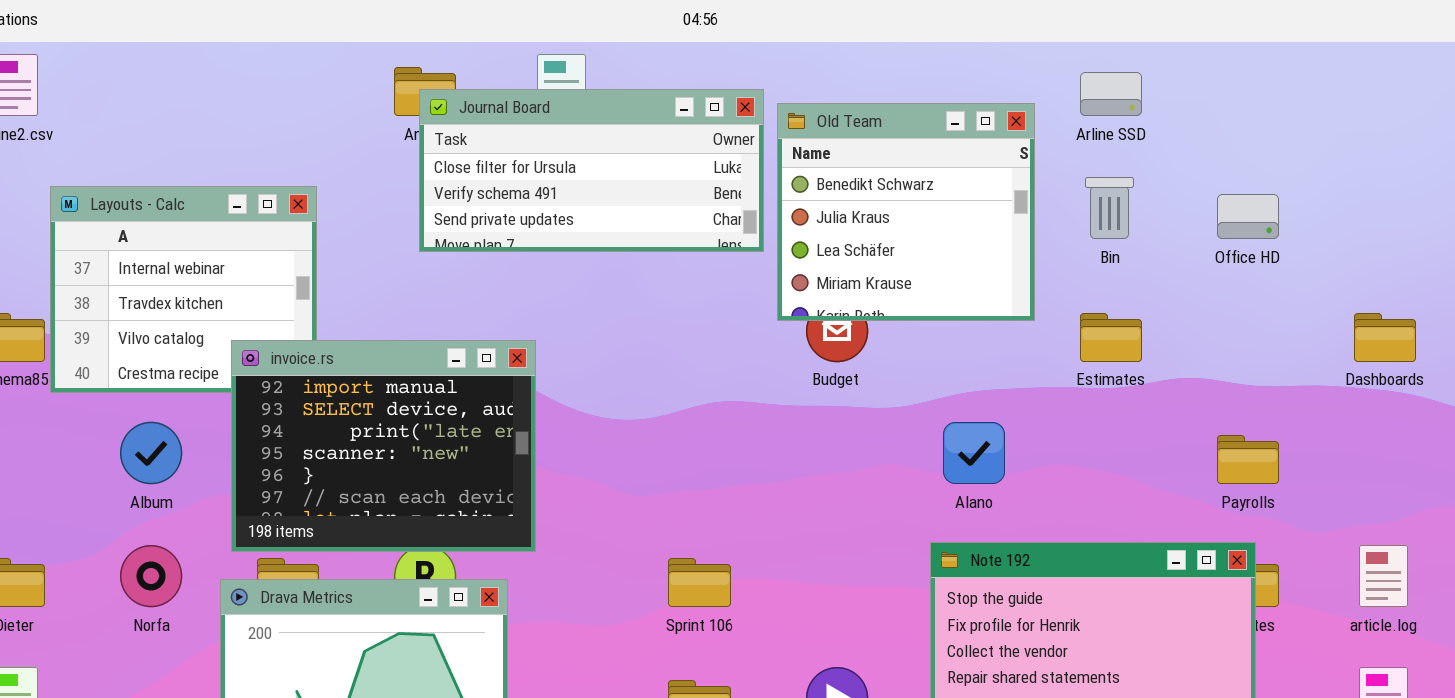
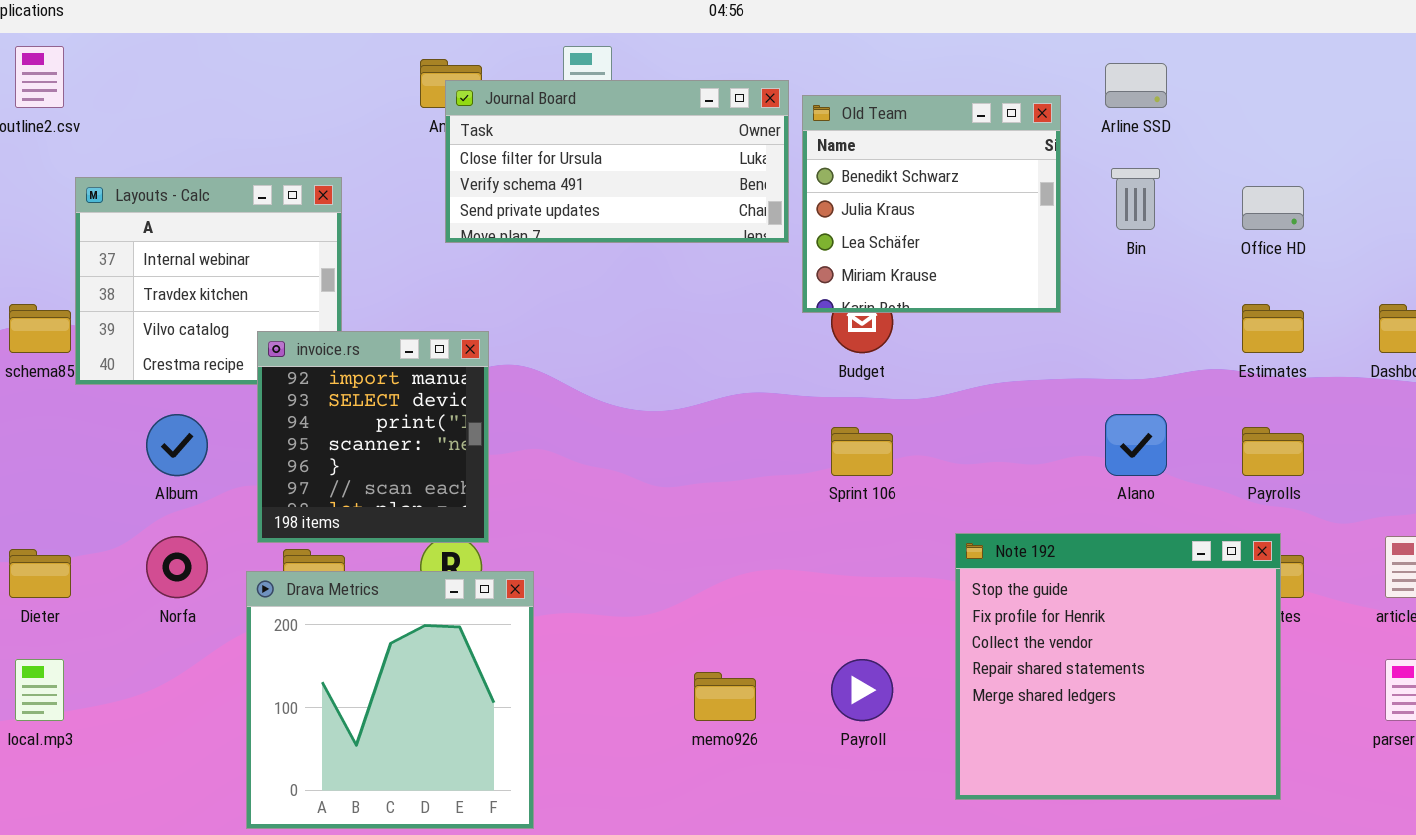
Estimates: [1080,313,1142,362] -> [1242,304,1304,353], moved
invoice.rs: [231,340,536,552] -> [257,331,489,543], resized
Alano: [943,422,1005,484] -> [1105,414,1167,476], moved
Sprint 106: [668,558,731,607] -> [831,427,893,476], moved

